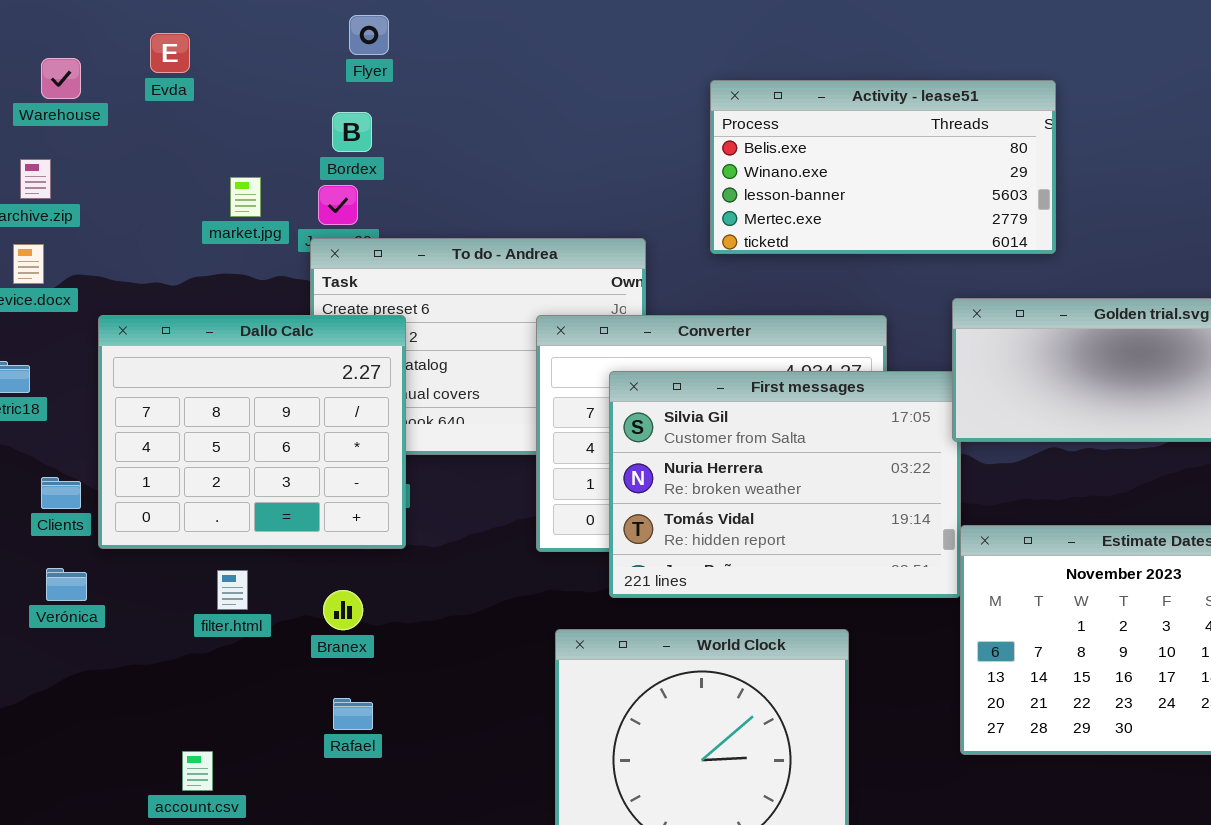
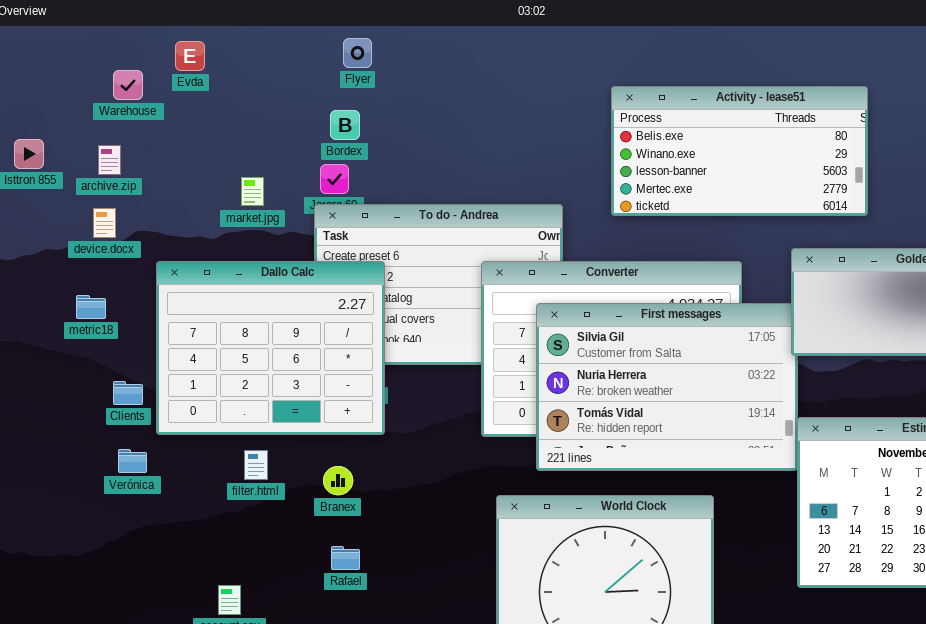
Evda: [150,33,190,73] -> [175,41,205,71], moved
market.jpg: [230,177,261,217] -> [241,177,264,206], moved

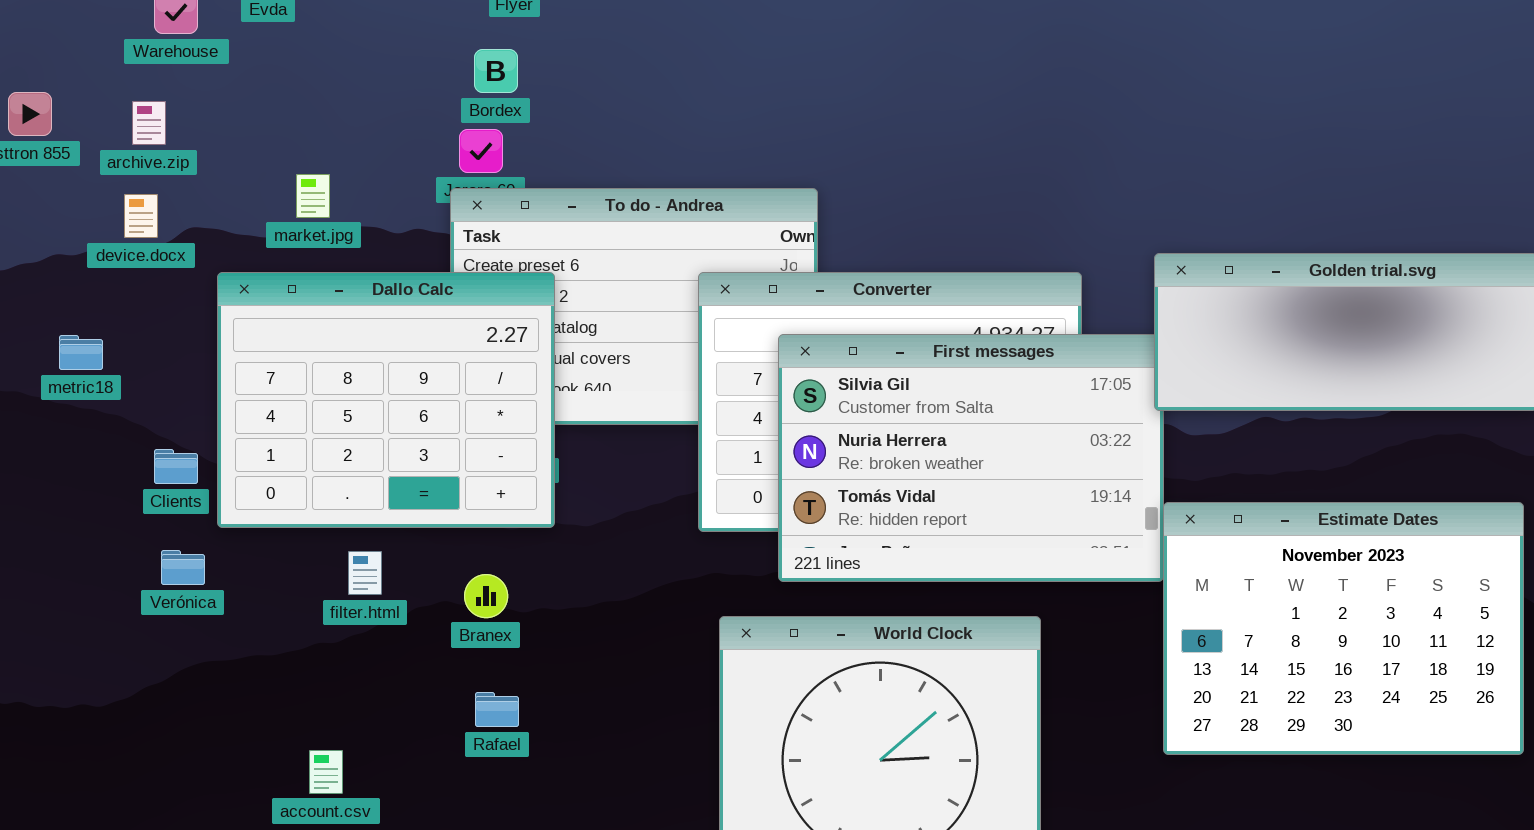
Activity - lease51: [611,86,868,216] -> none, closed
market.jpg: [241,177,264,206] -> [296,174,330,218], moved
metric18: [76,295,106,319] -> [59,335,103,370], moved

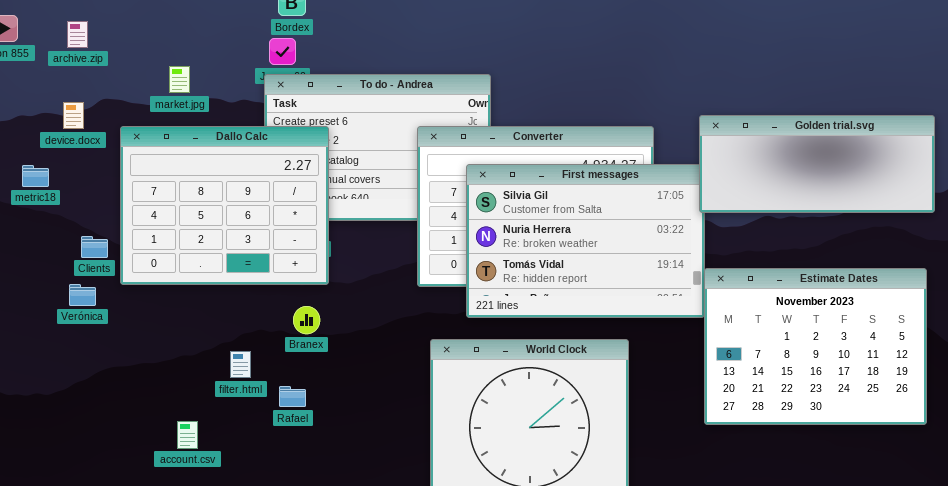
device.docx: [124,194,158,238] -> [63,102,84,129], moved
Verónica: [161,550,205,585] -> [69,284,96,306], moved
filter.html: [348,551,382,595] -> [230,351,251,378], moved
Branex: [464,574,508,618] -> [293,306,320,334], moved

